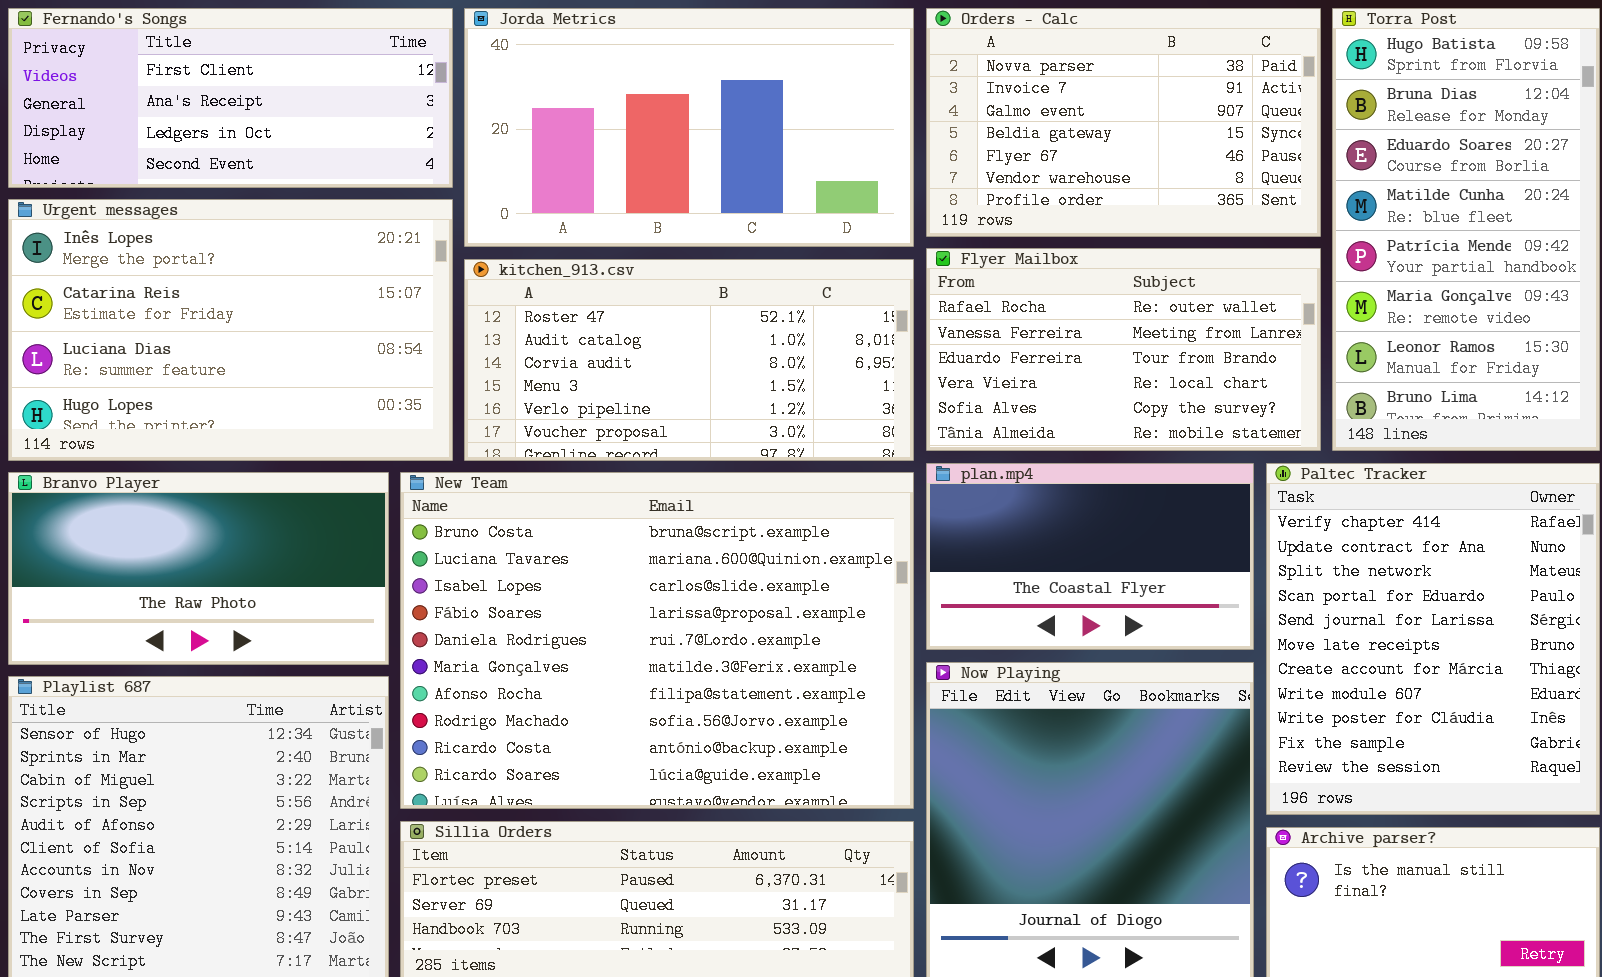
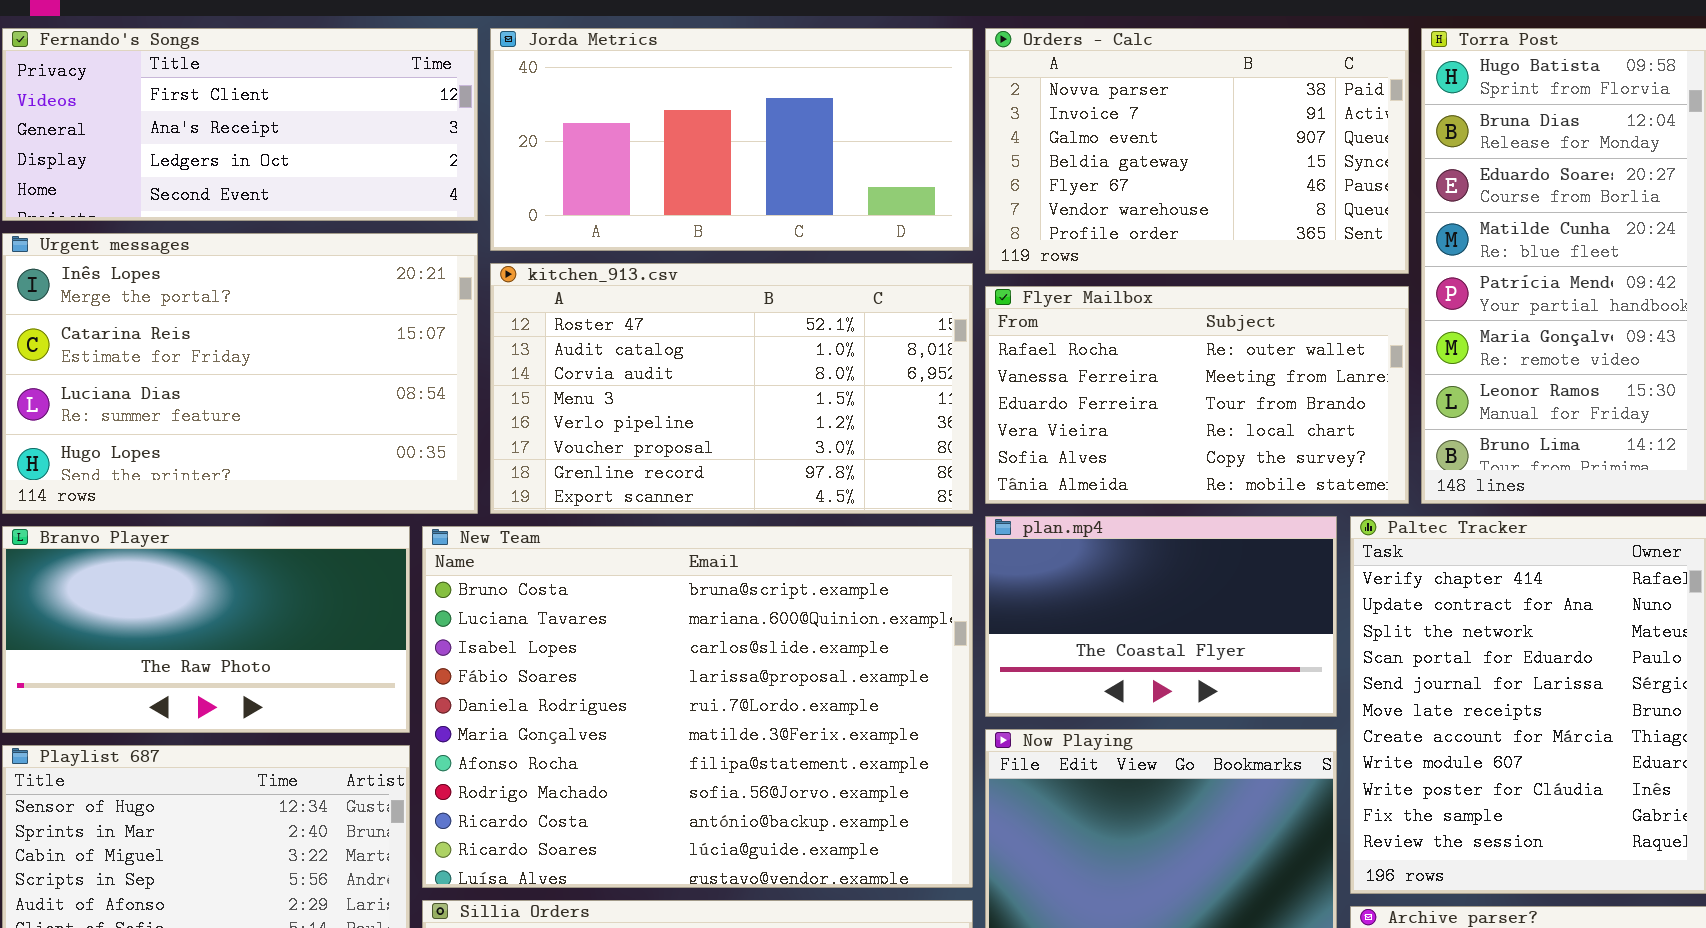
Jorda Metrics: [464,8,914,247] -> [490,28,973,251], resized
kitchen_913.csv: [464,259,914,461] -> [490,263,973,514], resized

